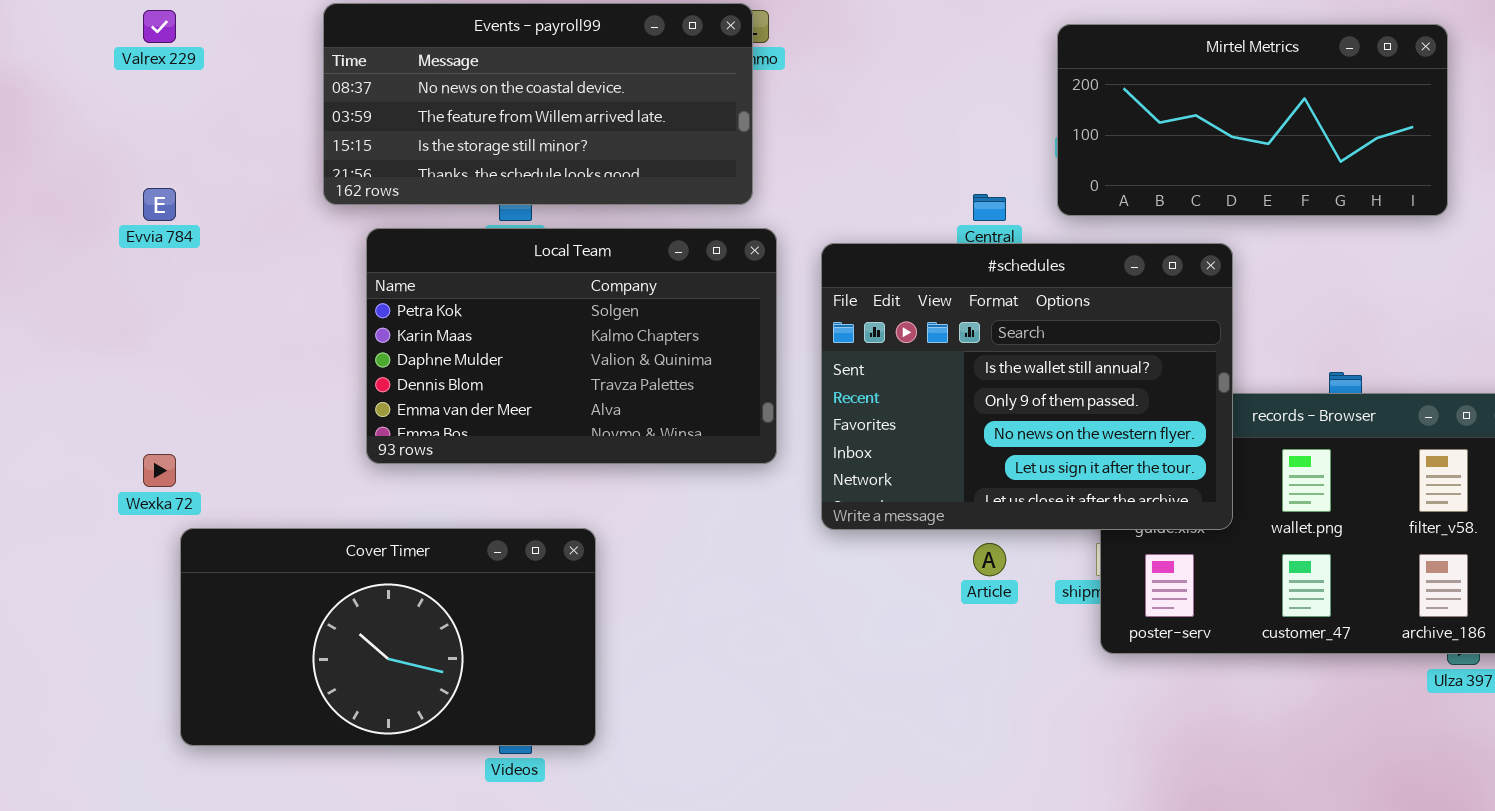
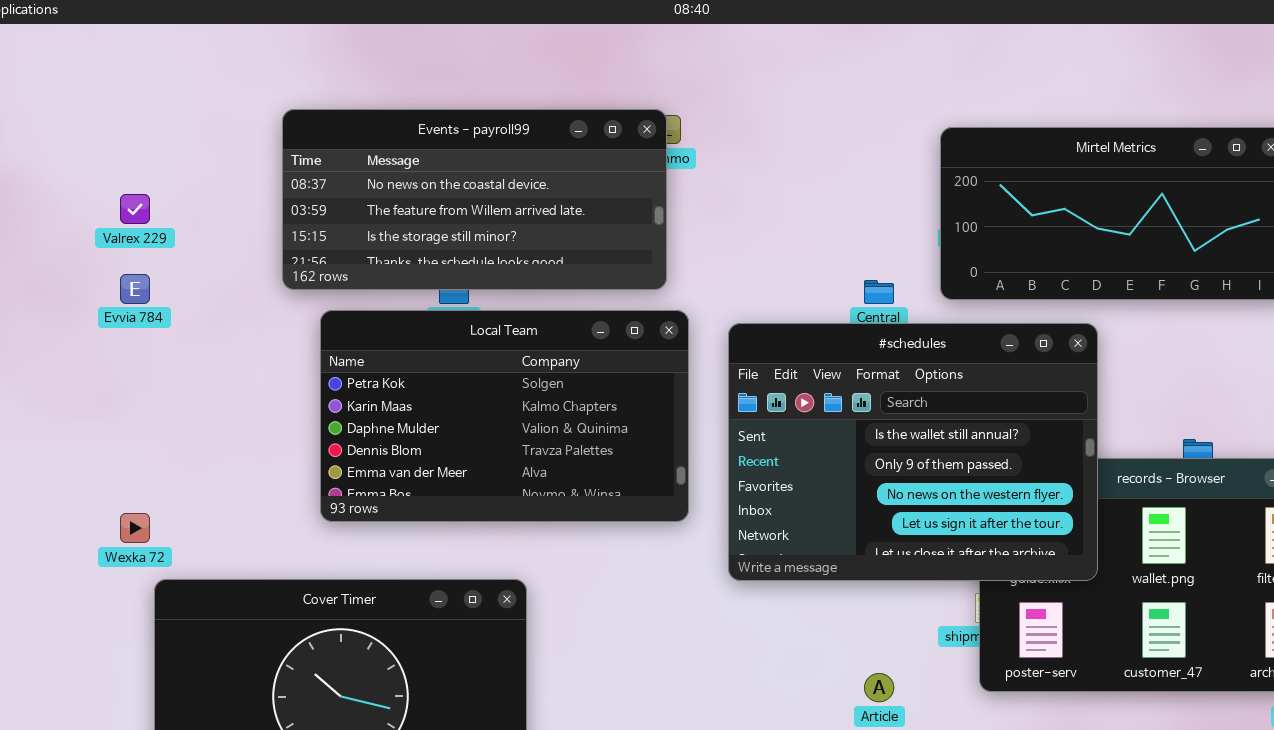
Valrex 229: [143,10,176,43] -> [120,194,150,224], moved
Article: [973,543,1006,576] -> [864,673,894,702], moved

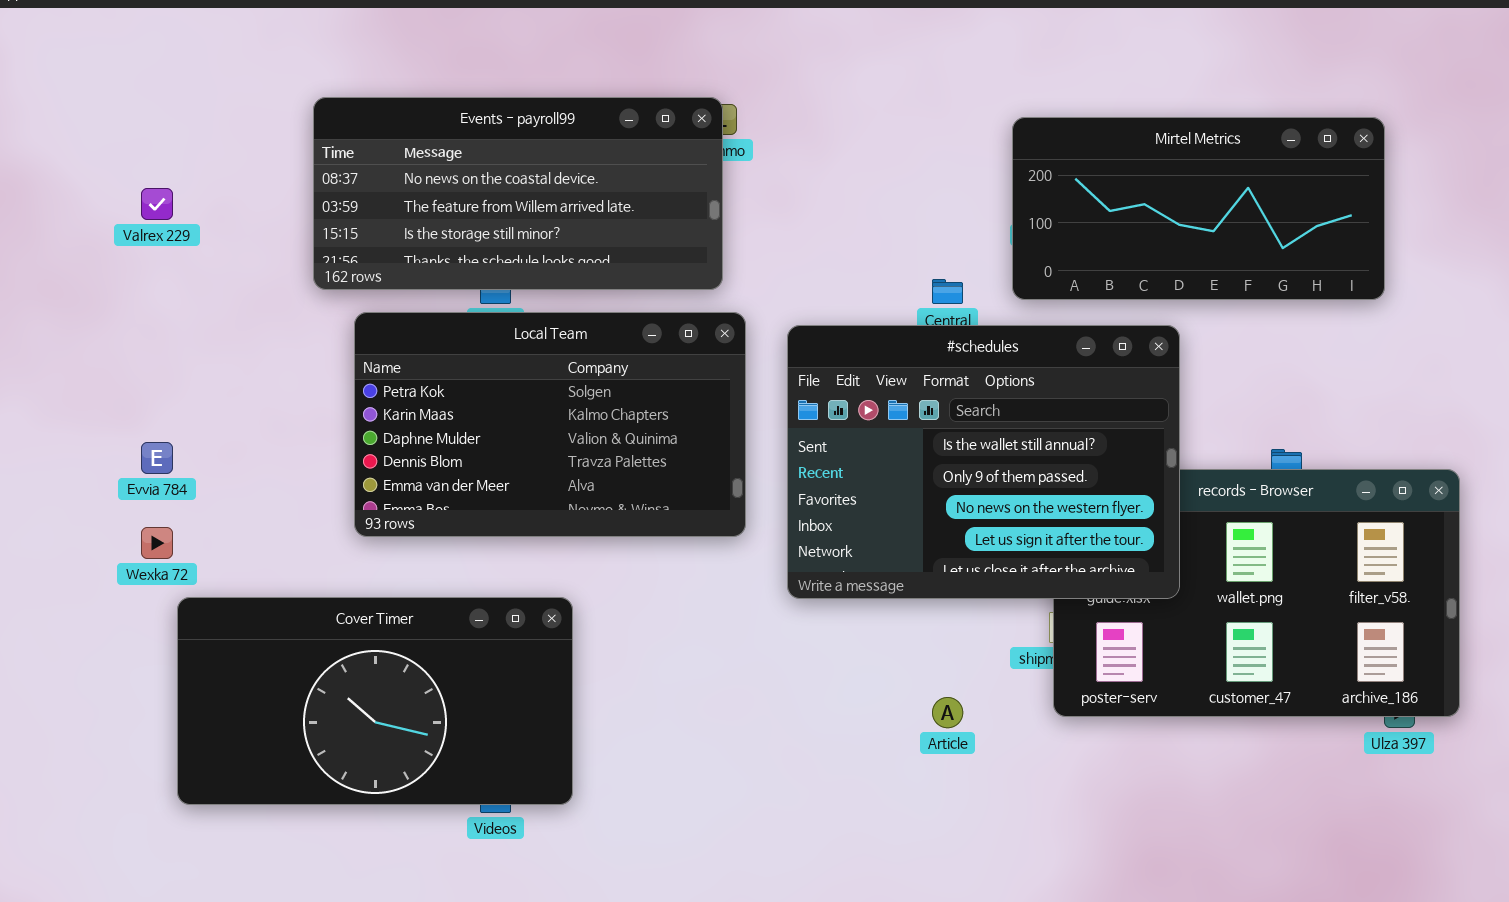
Evvia 784: [120,274,150,304] -> [141,442,173,474], moved

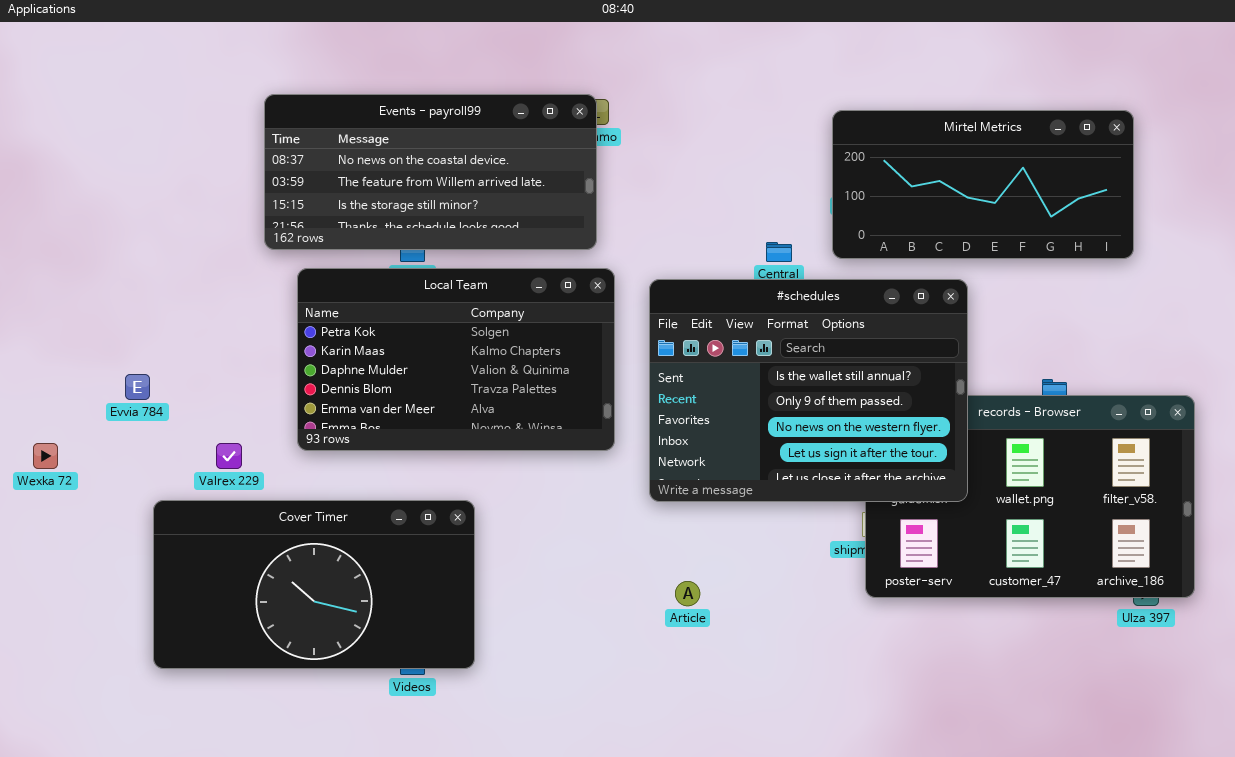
Valrex 229: [141,188,173,220] -> [216,443,242,469], moved
Wexka 72: [141,527,173,559] -> [33,443,58,469], moved
Article: [932,697,963,728] -> [675,581,700,606], moved

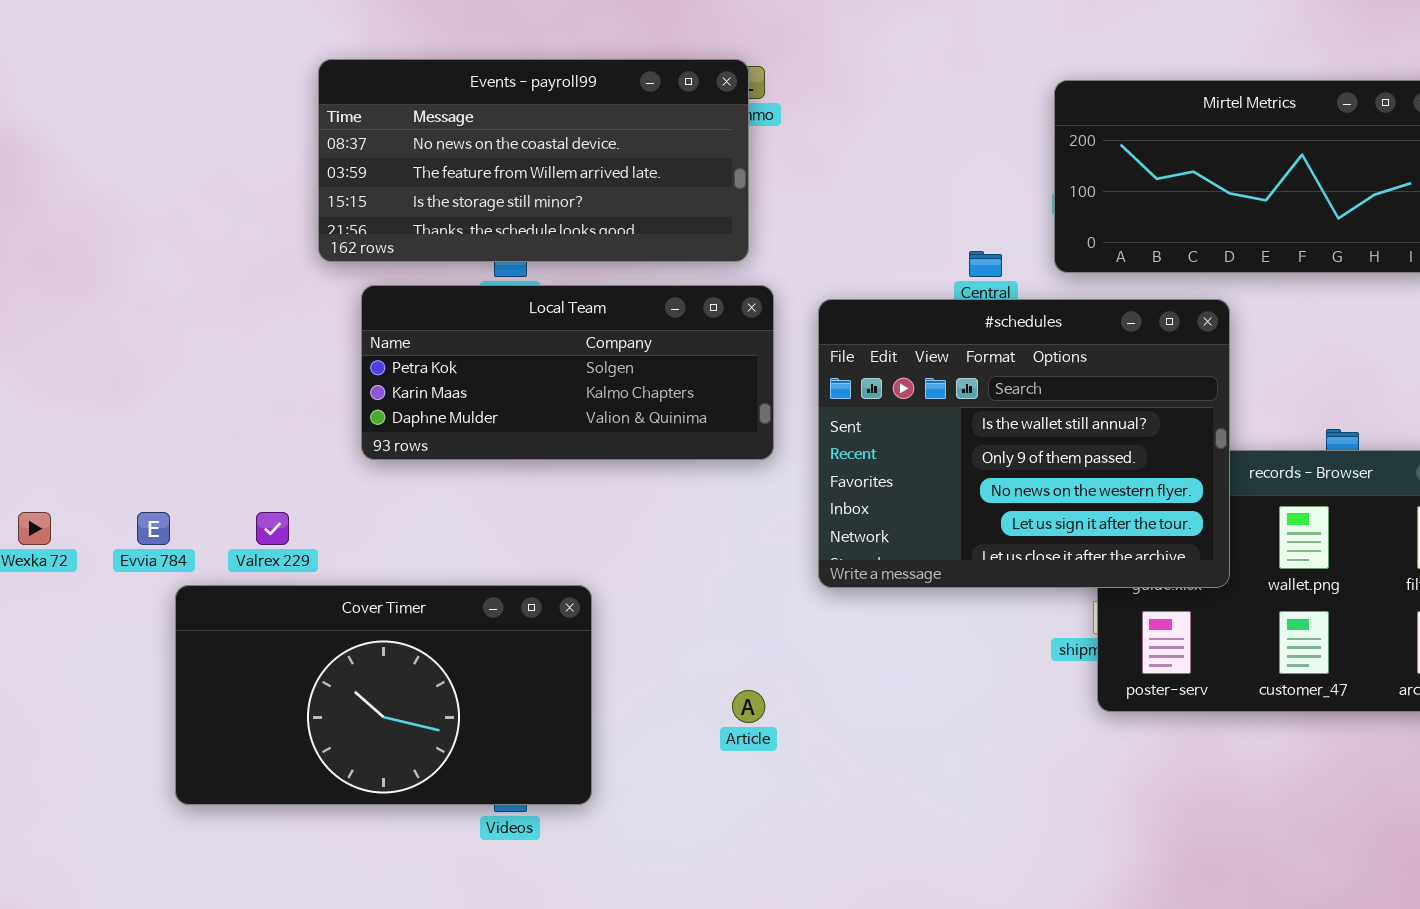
Local Team: [297,268,615,451] -> [361,285,774,460], resized
Evvia 784: [125,374,150,400] -> [137,512,170,545], moved
Article: [675,581,700,606] -> [732,690,765,723], moved

